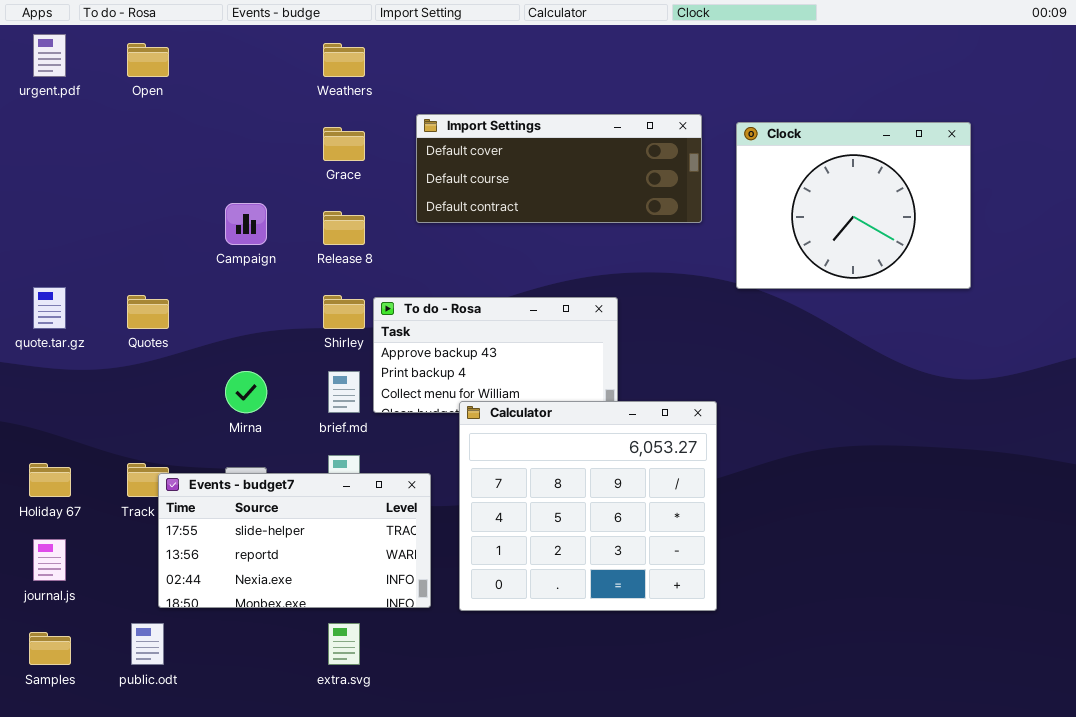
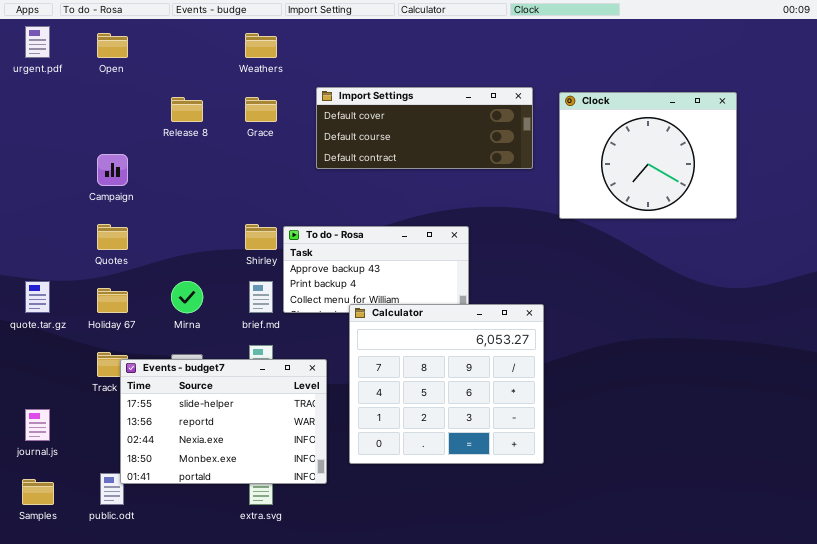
Campaign: [225,203,267,245] -> [97,154,128,186], moved
Release 8: [323,211,365,245] -> [171,97,203,122], moved
quote.tar.gz: [33,287,66,329] -> [25,281,50,313], moved
Holiday 67: [29,463,71,497] -> [97,288,128,313], moved
Events - budget7: [158,473,431,608] -> [120,359,327,484], resized

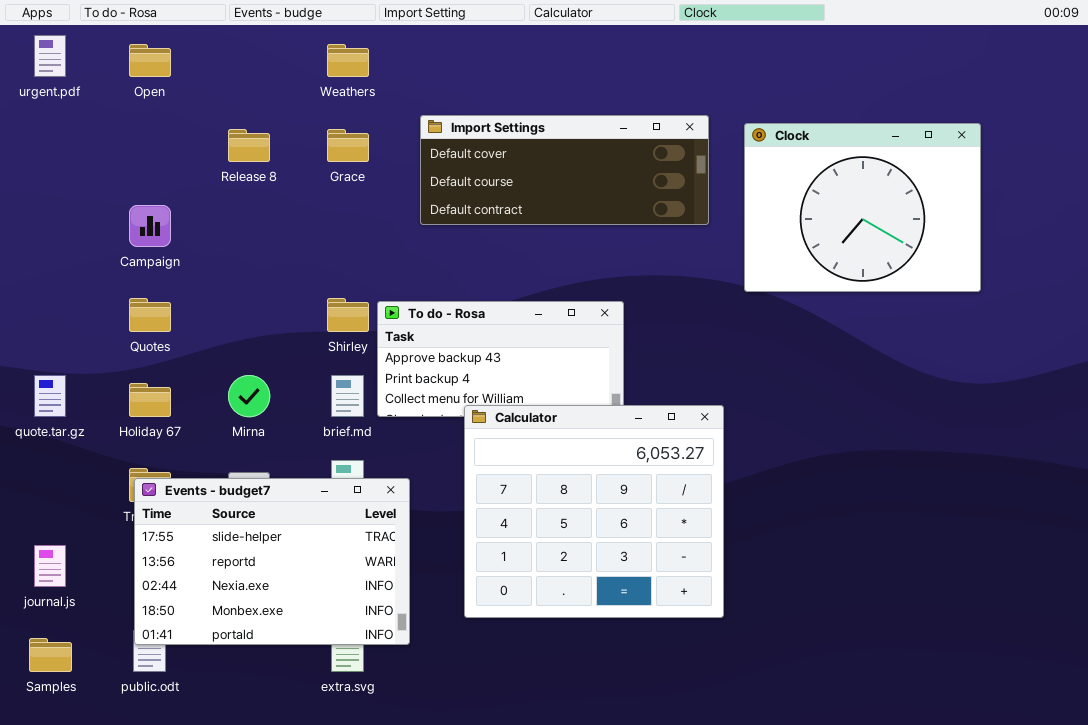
Events - budget7: [120,359,327,484] -> [134,478,410,645], moved

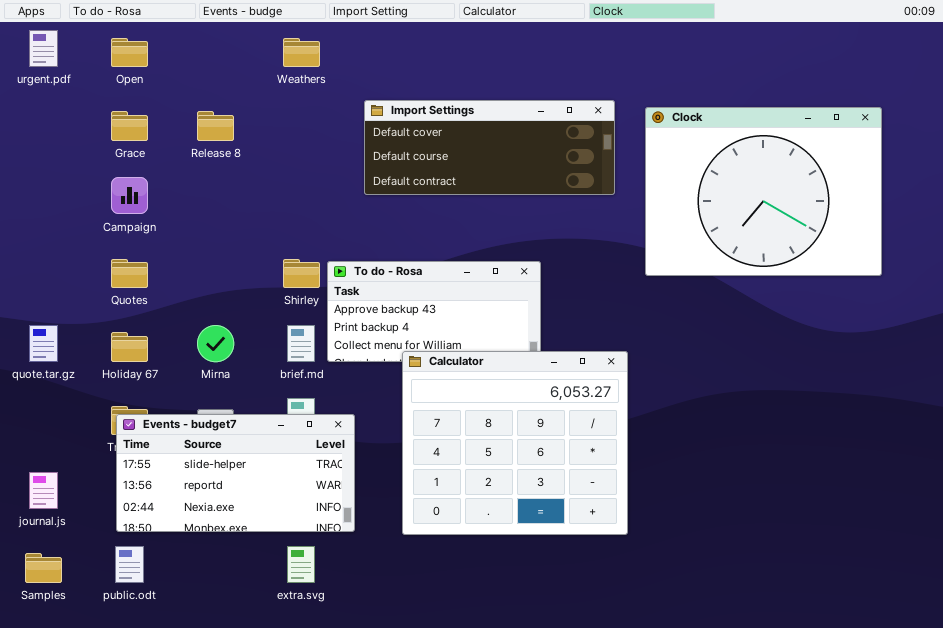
Clock: [744,123,981,292] -> [645,107,882,276], resized
Grace: [327,129,369,162] -> [111,111,148,141], moved
Events - budget7: [134,478,410,645] -> [116,414,355,532], resized

